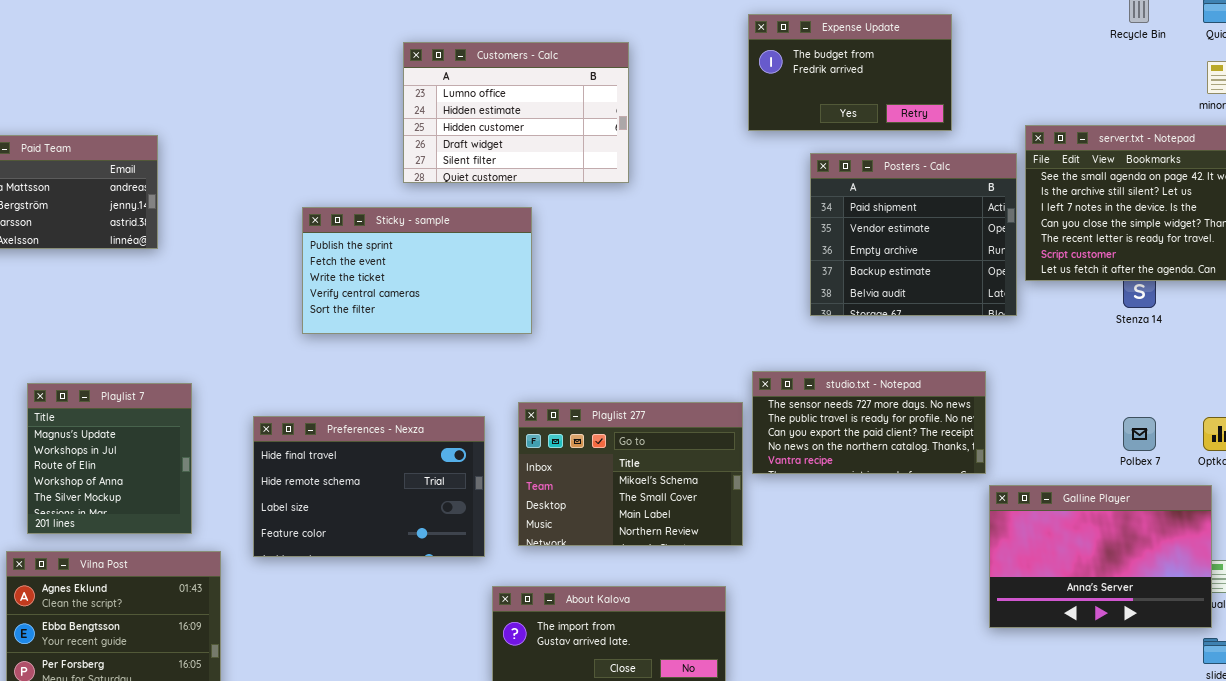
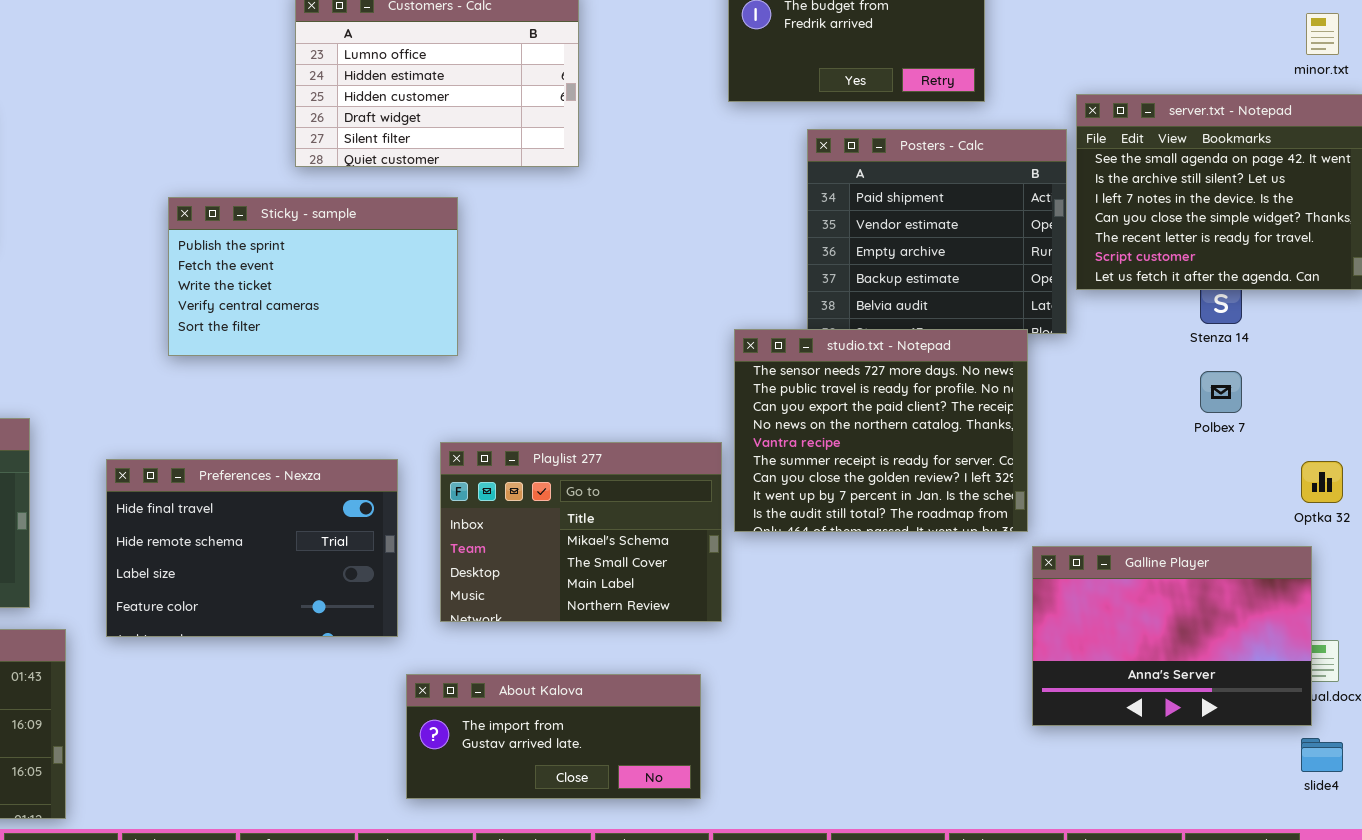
studio.txt - Notepad: [752,371,986,474] -> [734,329,1028,532], resized
Polbex 7: [1123,417,1156,451] -> [1200,371,1242,413], moved

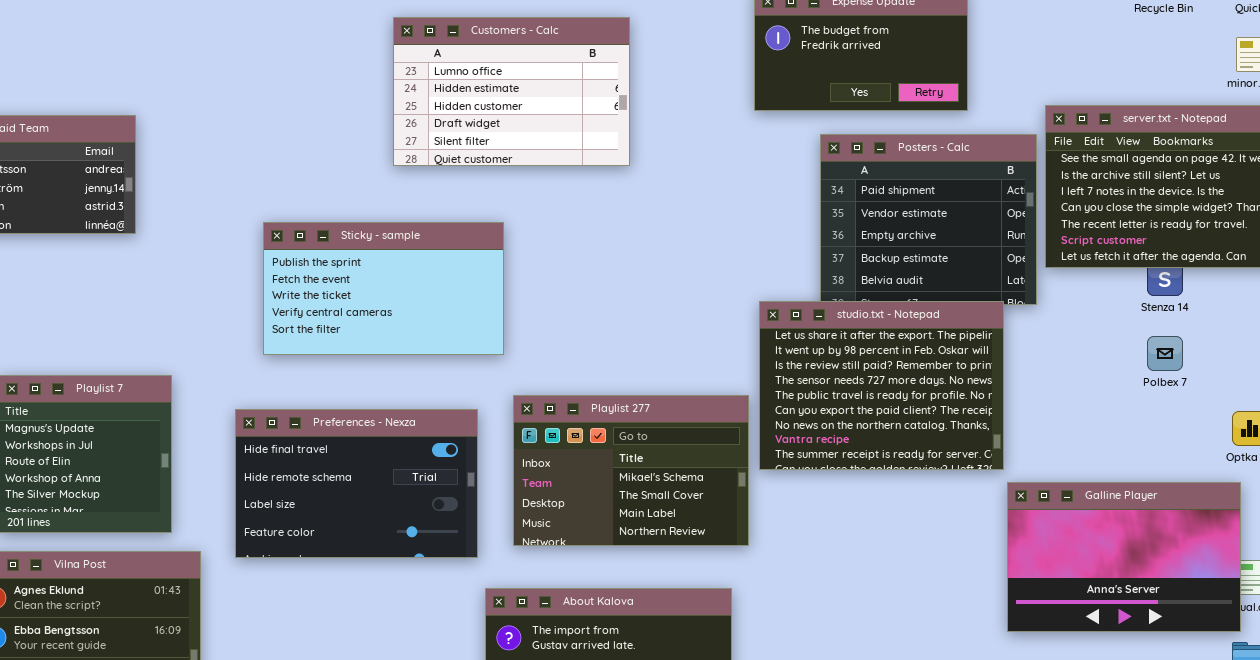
Sticky - sample: [168,197,458,356] -> [263,222,504,355], moved
studio.txt - Notepad: [734,329,1028,532] -> [759,301,1004,470], scrolled up 3 rows

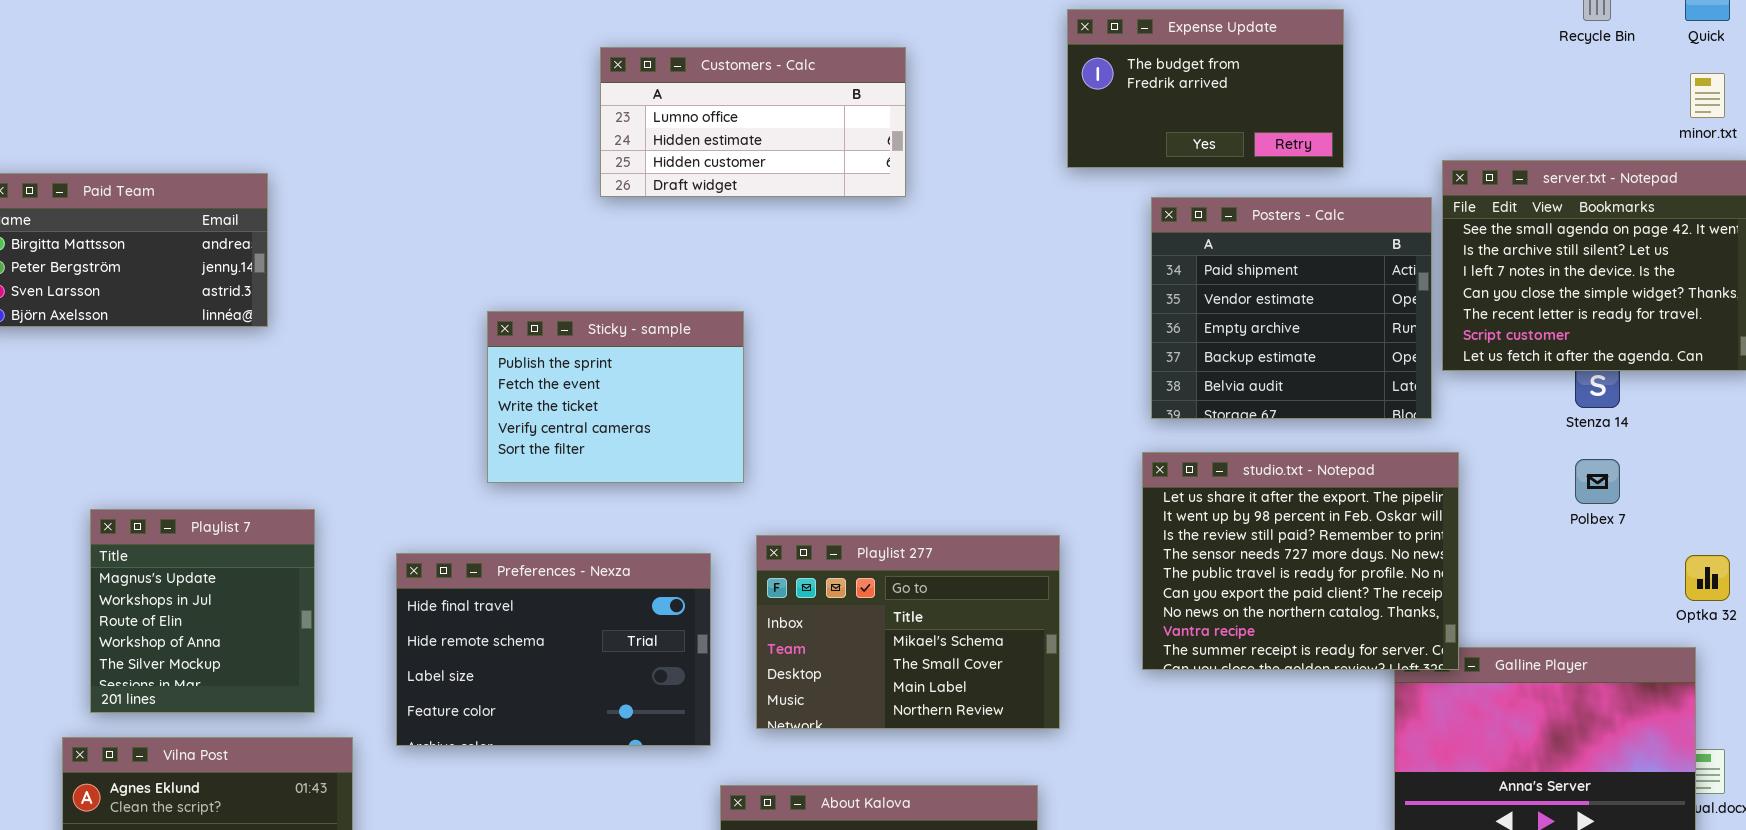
Customers - Calc: [393,17,630,166] -> [600,47,906,197], resized
Sticky - sample: [263,222,504,355] -> [487,311,744,483], resized
studio.txt - Notepad: [759,301,1004,470] -> [1142,452,1459,670], moved

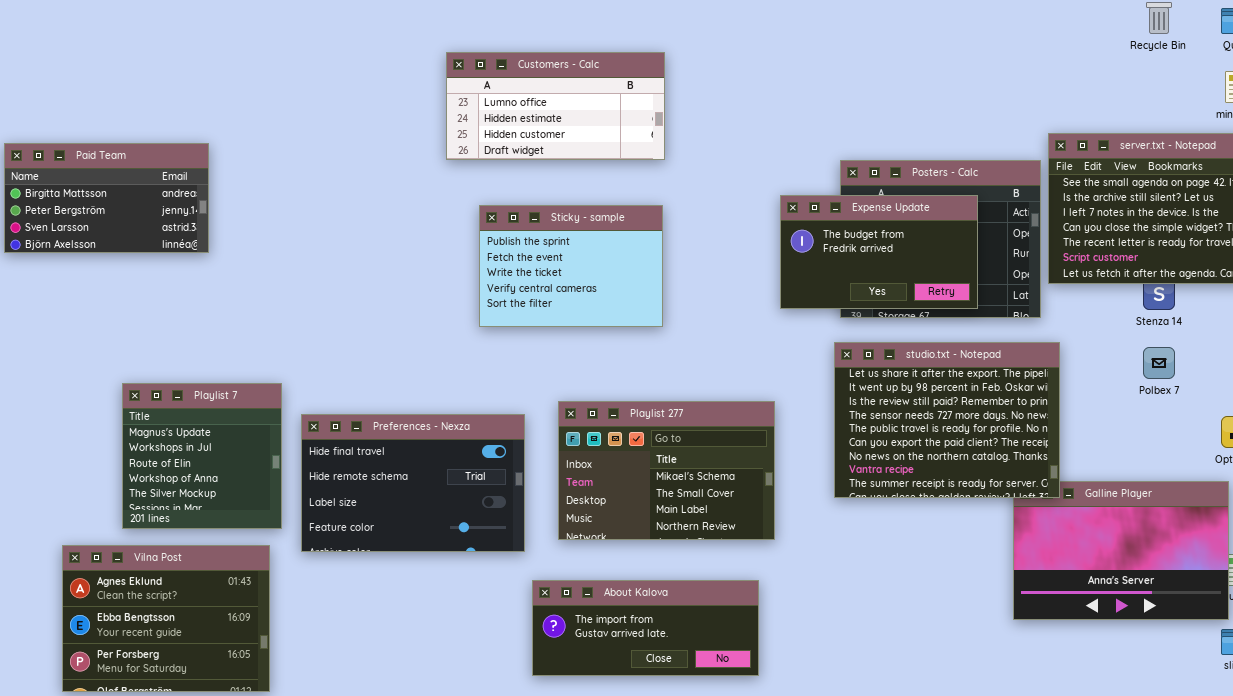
Expense Update: [1067,9,1344,168] -> [780,195,978,309], moved
Sticky - sample: [487,311,744,483] -> [479,205,663,327], moved
Playlist 7: [90,509,315,713] -> [122,383,282,529], moved

